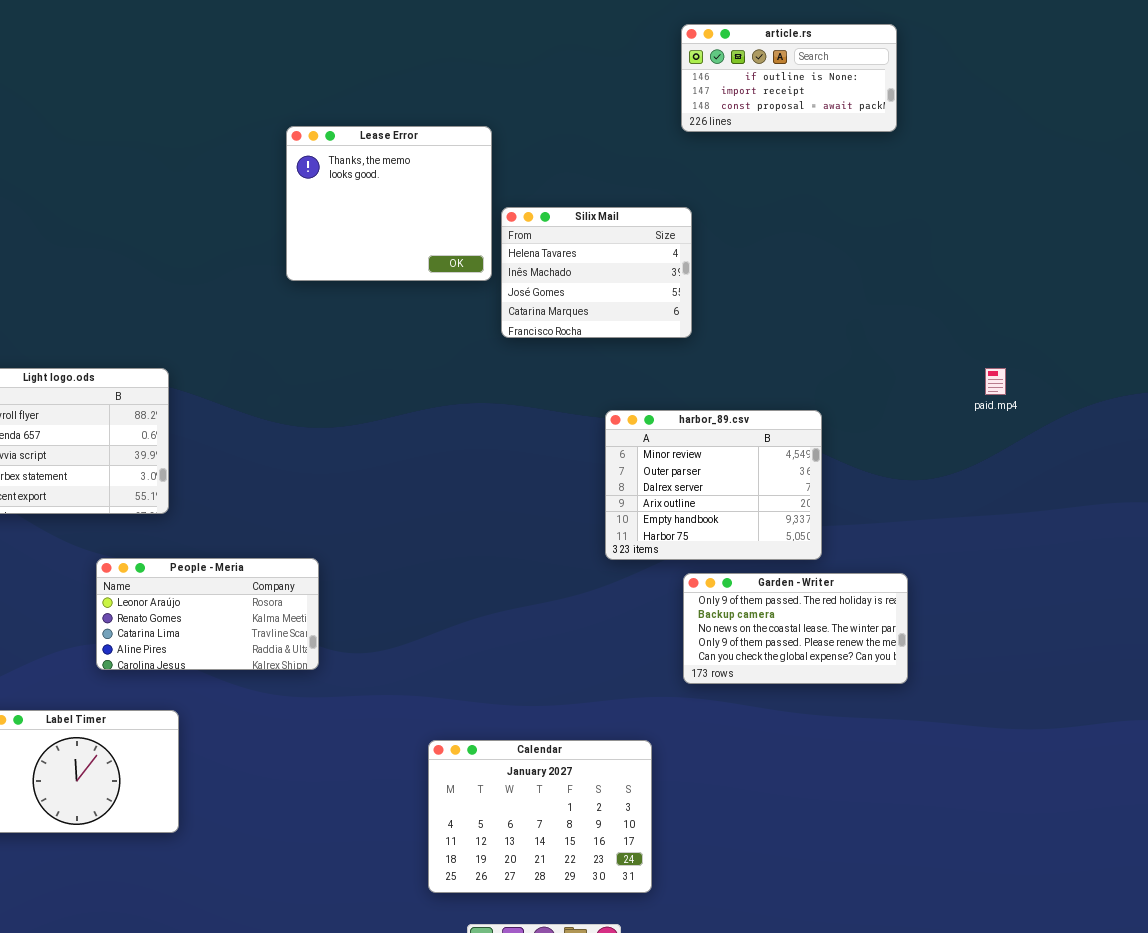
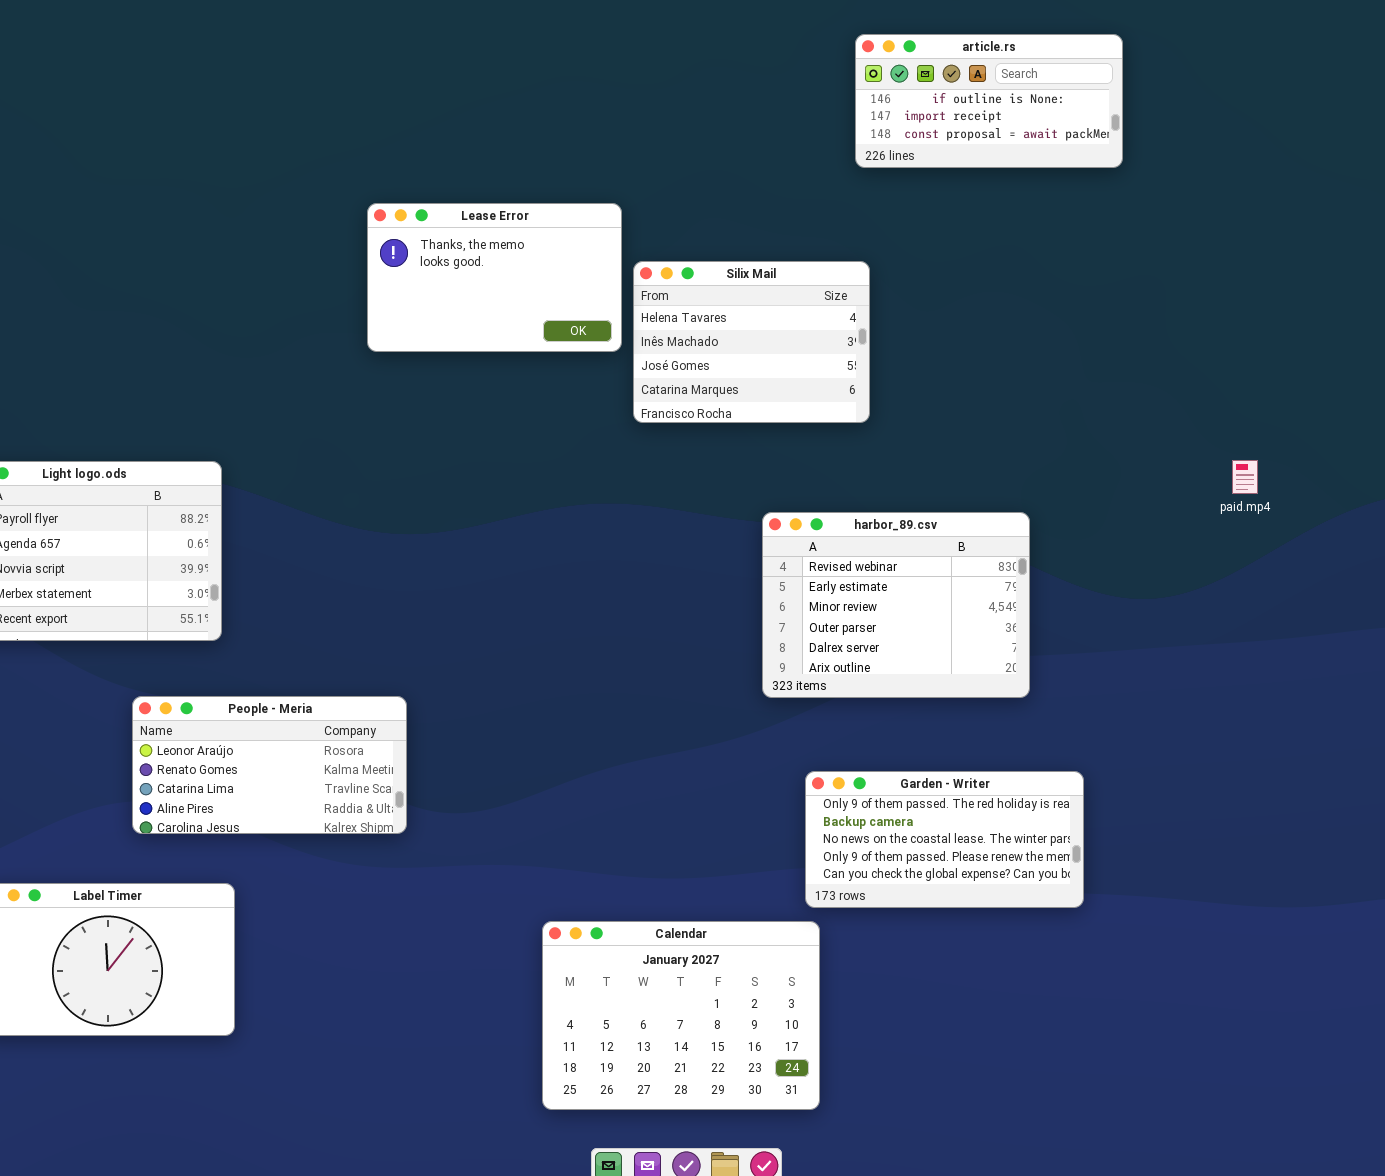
Lease Error: [286,126,492,281] -> [367,203,622,352], resized
harbor_89.csv: [605,410,822,560] -> [762,512,1030,698], scrolled up 2 rows
Garden - Writer: [683,573,908,684] -> [805,771,1084,908], moved

